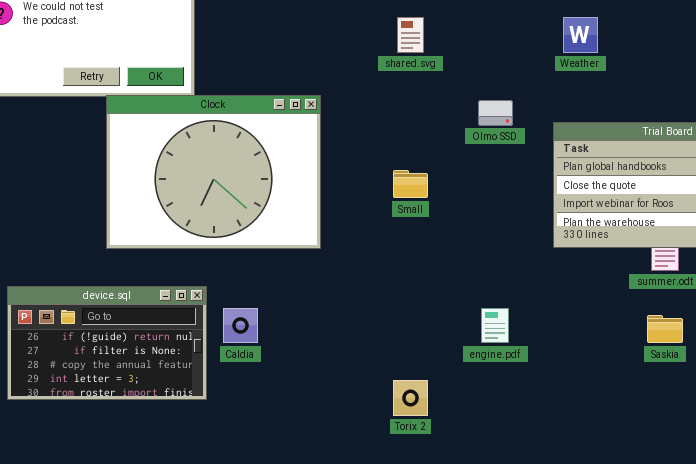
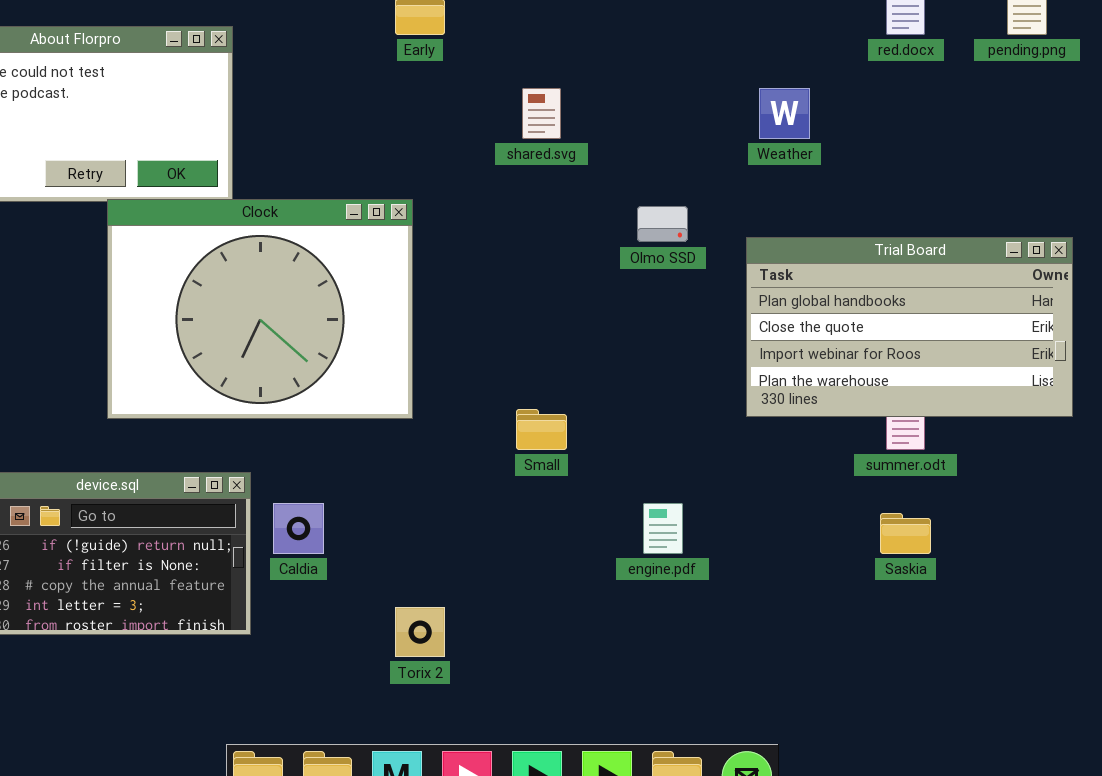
Small: [393,170,428,198] -> [516,409,567,450], moved
Torix 2: [393,380,428,416] -> [395,607,445,657], moved

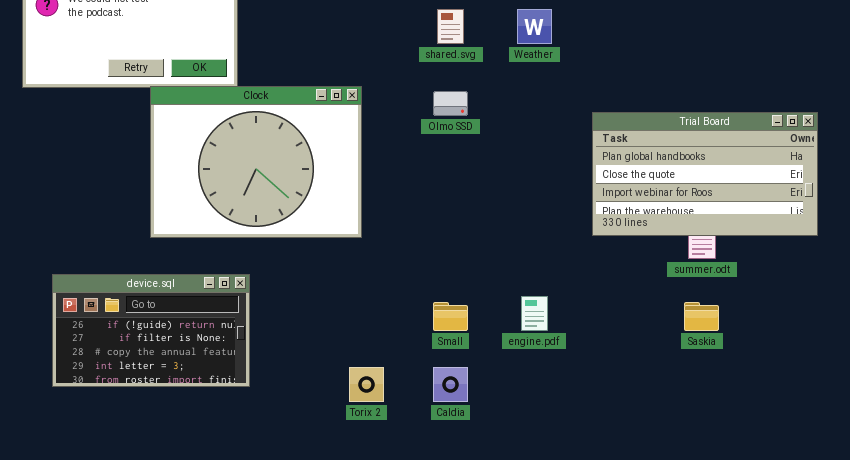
Weather: [759,88,810,139] -> [517,9,552,44], moved
Olmo SSD: [637,206,688,242] -> [433,91,468,116], moved
Small: [516,409,567,450] -> [433,302,468,331], moved
Caldia: [273,503,324,554] -> [433,367,468,402], moved

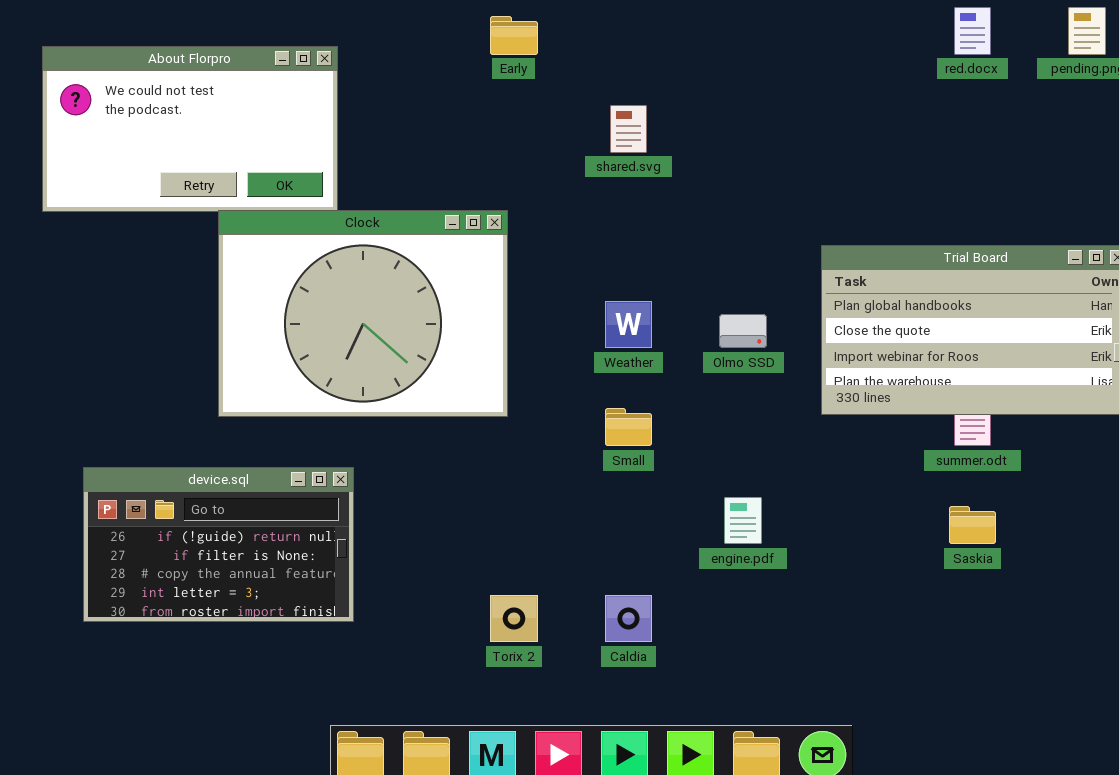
Weather: [517,9,552,44] -> [605,301,652,348], moved
Olmo SSD: [433,91,468,116] -> [719,314,767,348], moved
Small: [433,302,468,331] -> [605,408,652,446], moved

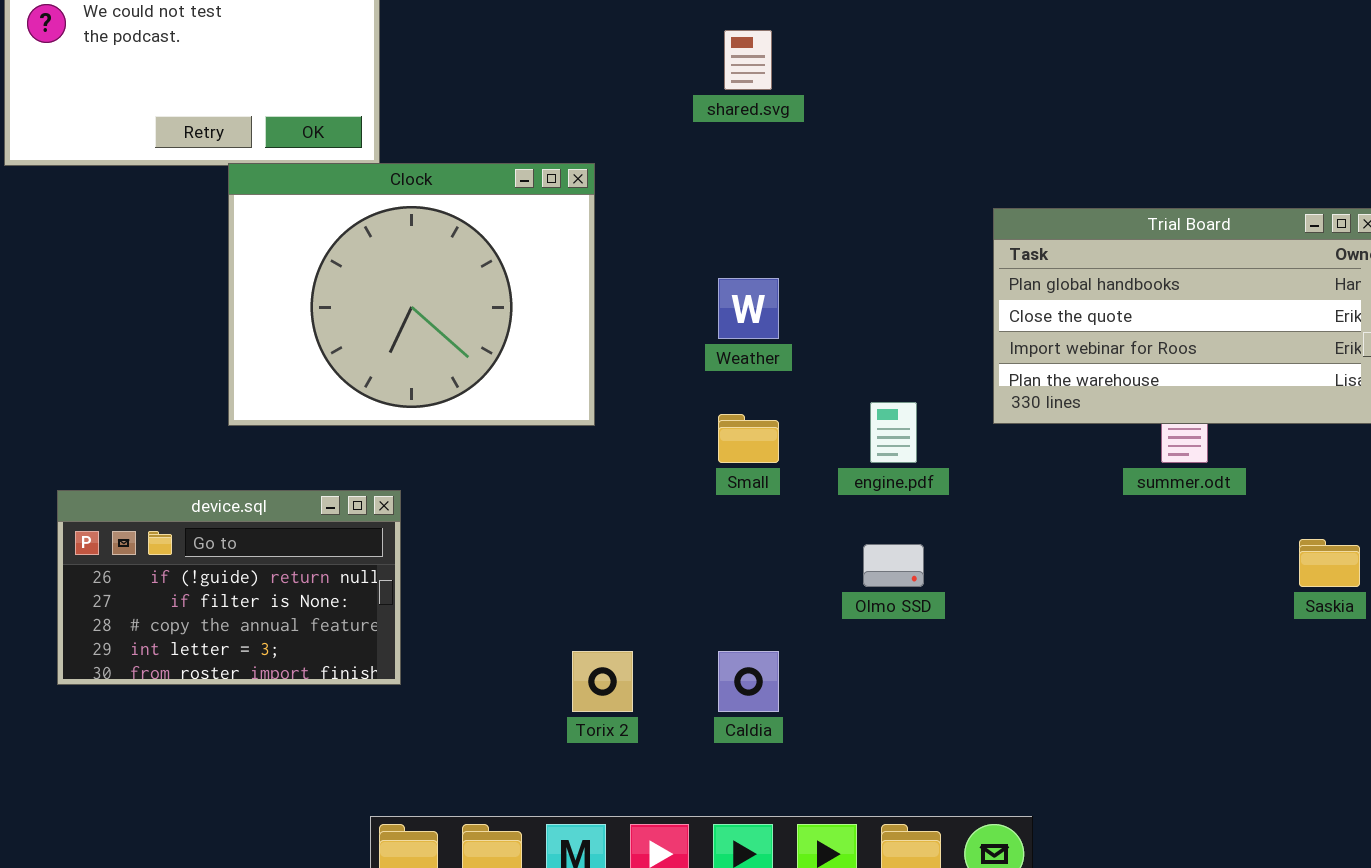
Olmo SSD: [719,314,767,348] -> [863,544,924,587], moved
engine.pdf: [724,497,762,544] -> [870,402,917,463], moved
Saskia: [949,506,996,544] -> [1299,539,1360,587], moved

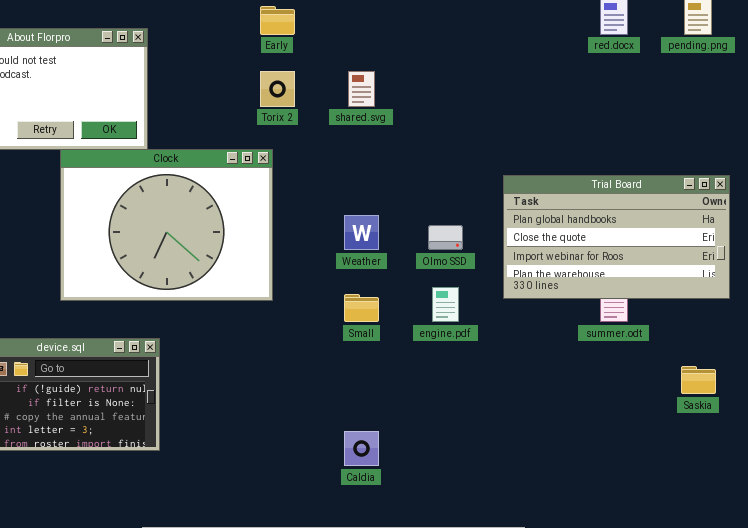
Olmo SSD: [863,544,924,587] -> [428,225,463,250], moved
Torix 2: [572,651,633,712] -> [260,71,295,107], moved

